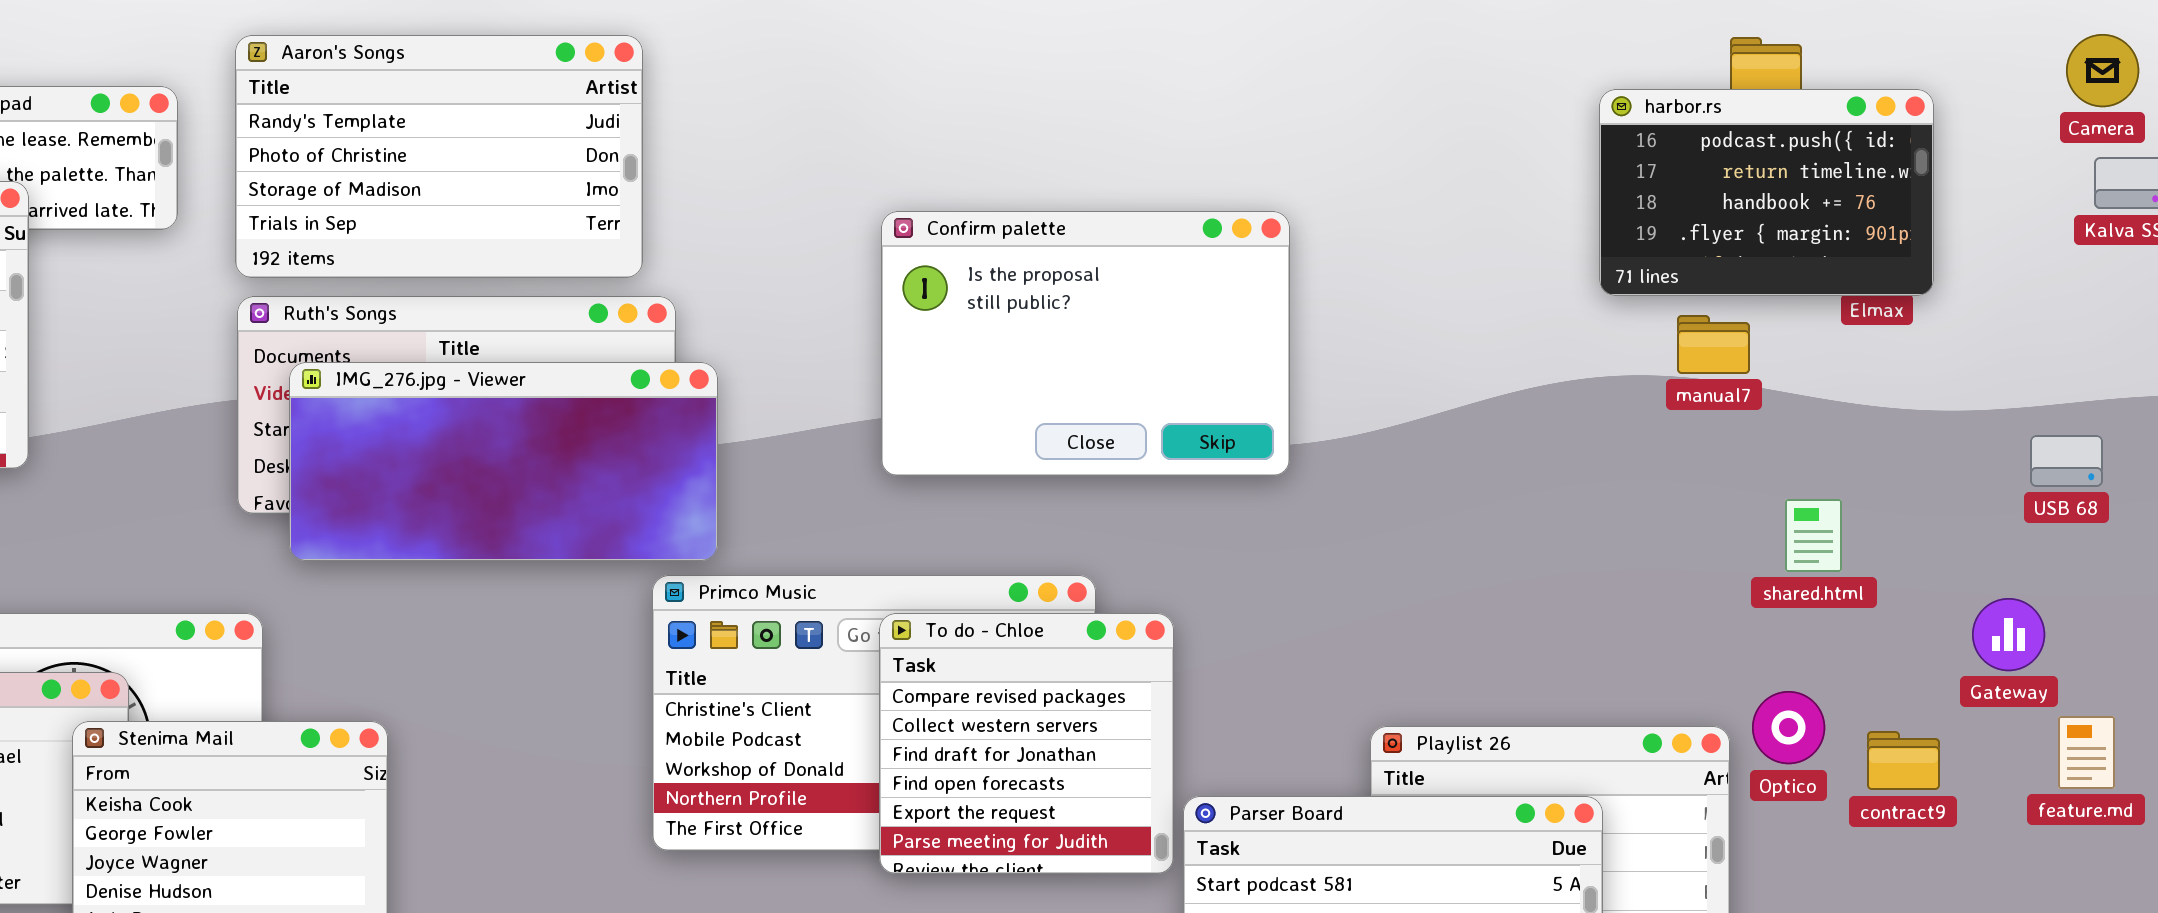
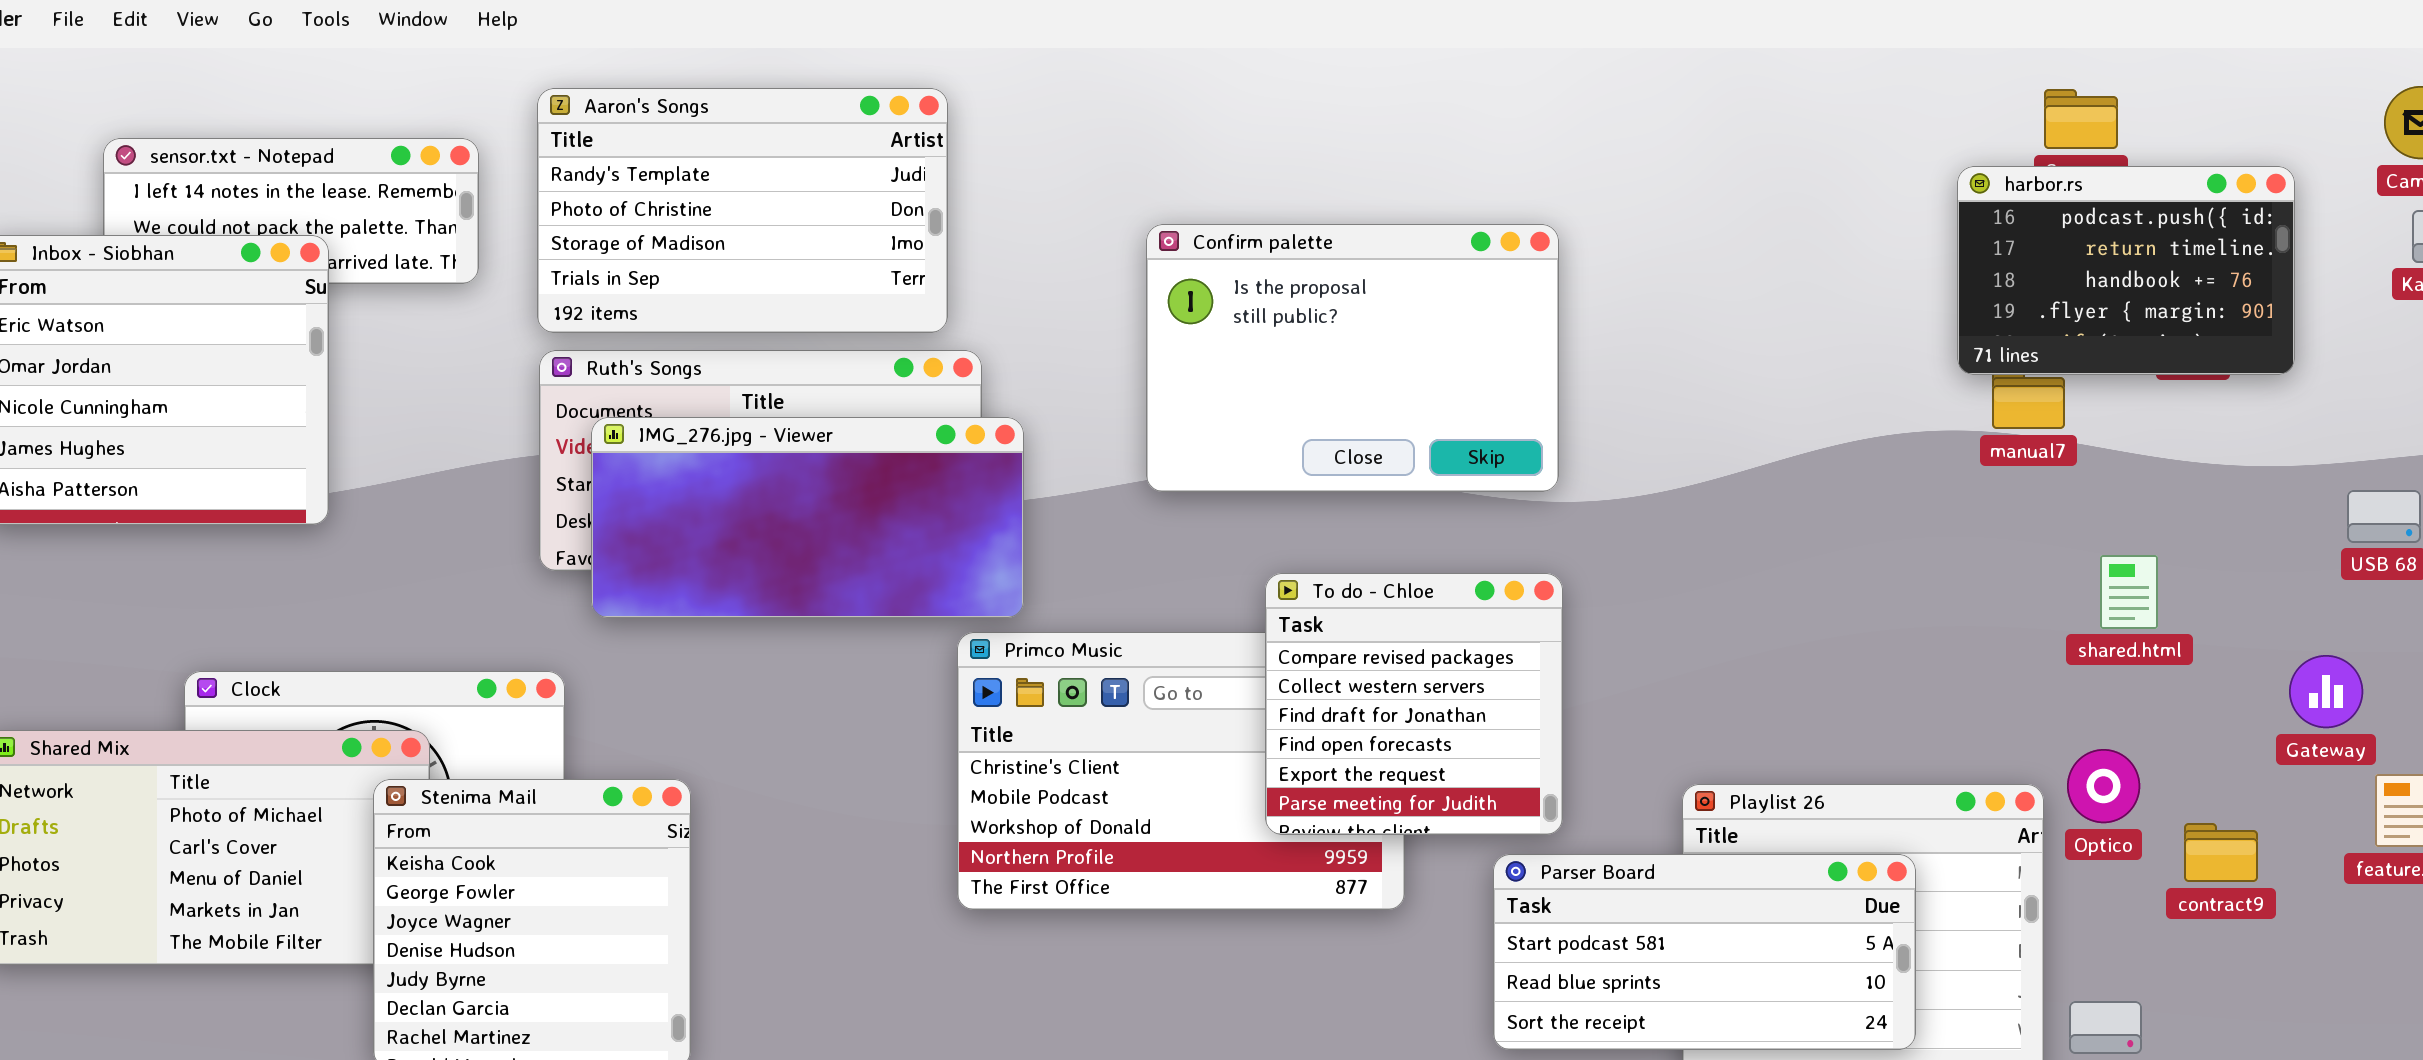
harbor.rs: [1599,89,1934,296] -> [1957,166,2295,375], moved
Confirm palette: [881,211,1290,476] -> [1146,224,1559,492], moved
To do - Chloe: [879,613,1174,874] -> [1265,573,1563,835], moved
contract9: [1867,731,1940,790] -> [2184,823,2258,882], moved

